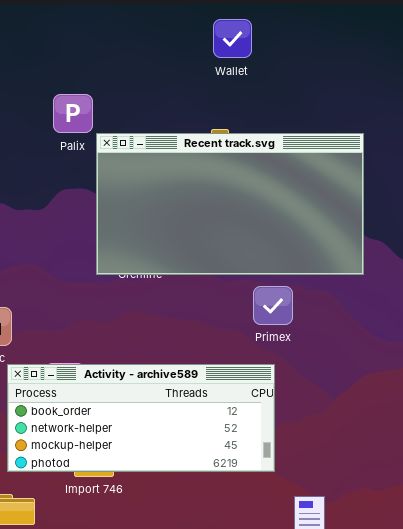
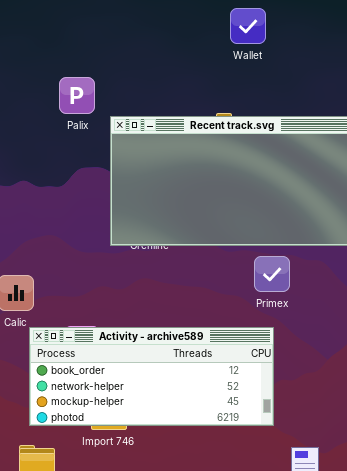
Wallet: [213,19,252,58] -> [230,8,266,44], moved
Palix: [53,94,93,133] -> [59,77,95,114], moved

